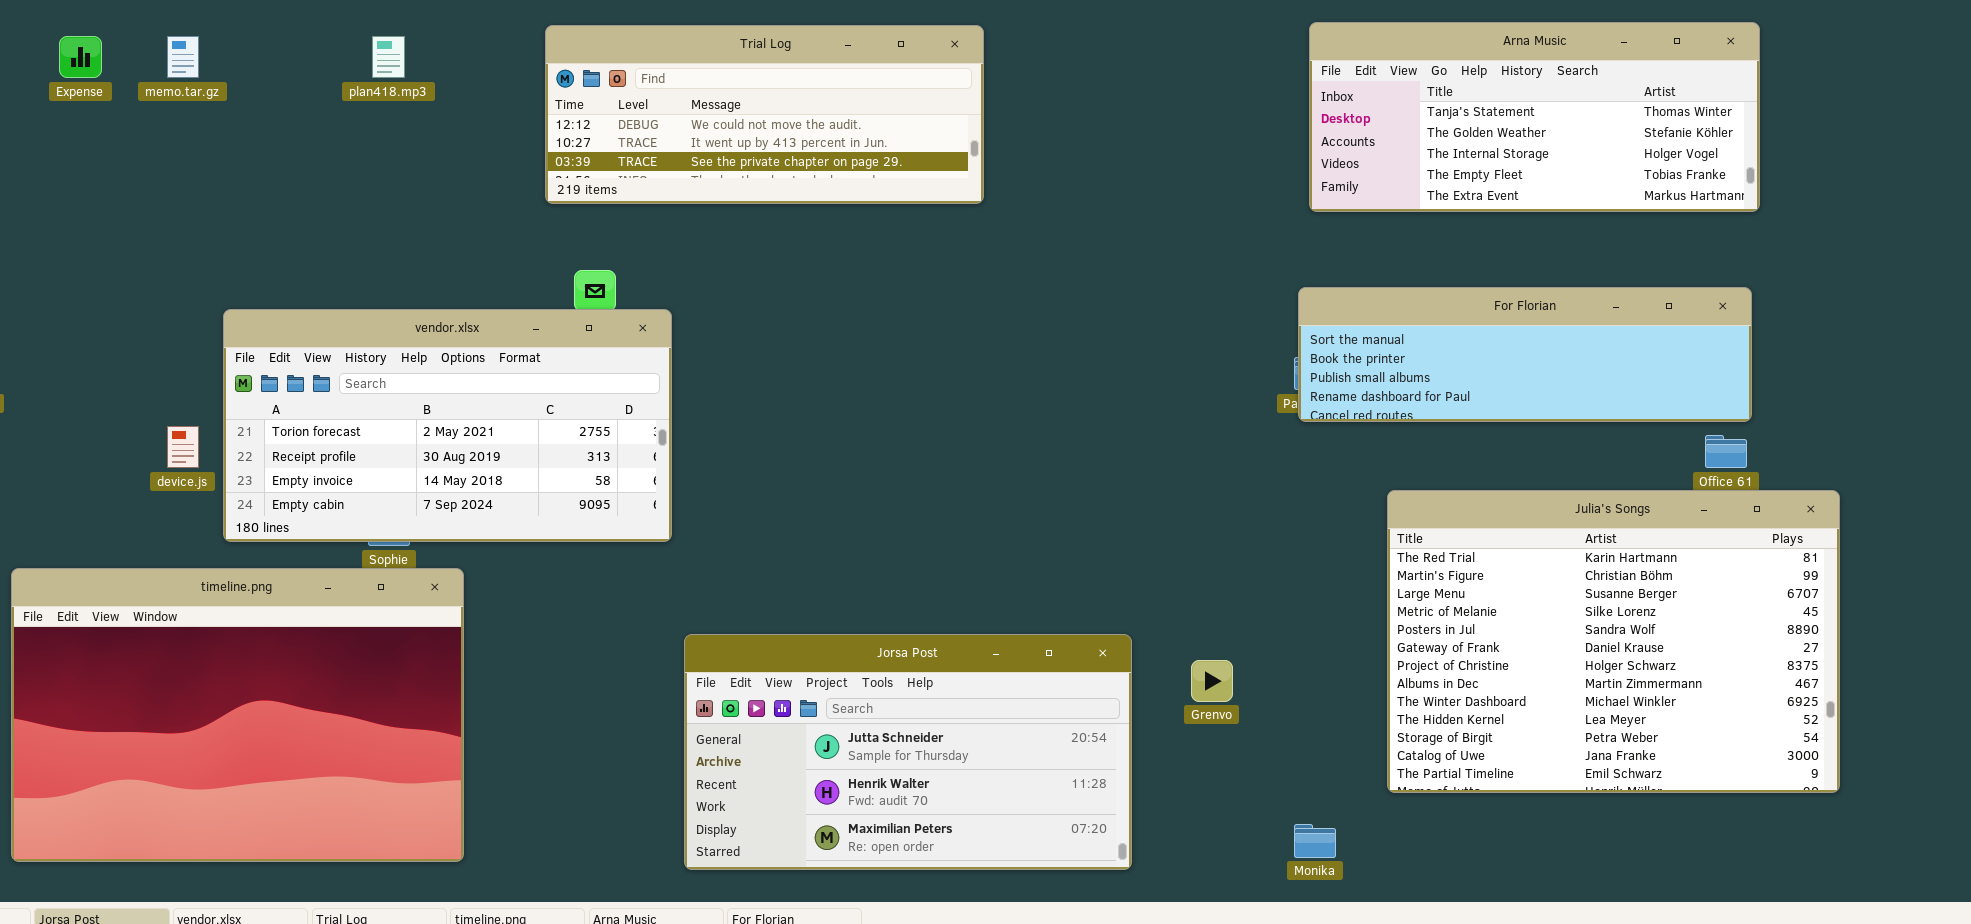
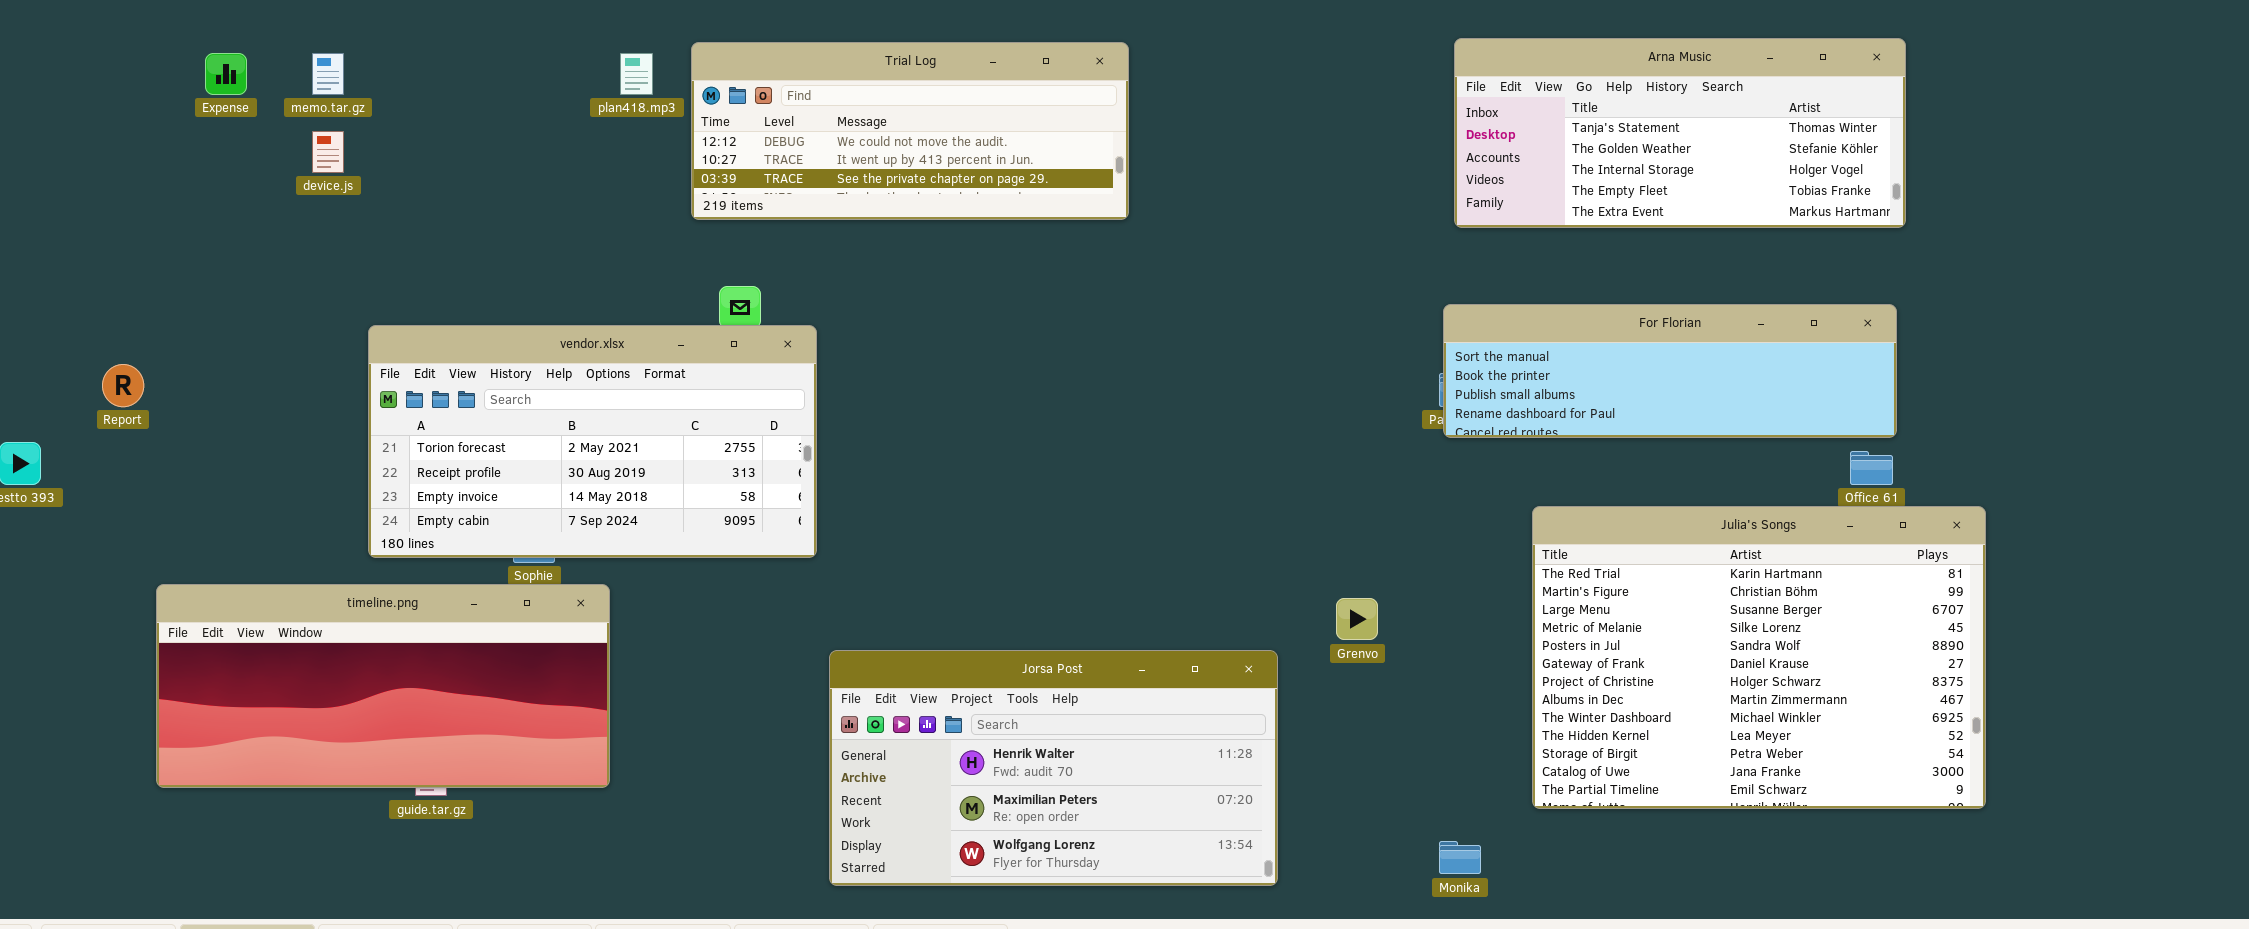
plan418.mp3: [372,36,405,78] -> [620,53,653,95], moved
device.js: [167,426,199,468] -> [312,131,344,173], moved
timeline.png: [11,568,464,862] -> [156,584,610,788], resized
Jorsa Post: [684,634,1132,870] -> [829,650,1278,886], scrolled down 1 row
Grenvo: [1191,660,1233,702] -> [1336,598,1378,640], moved

